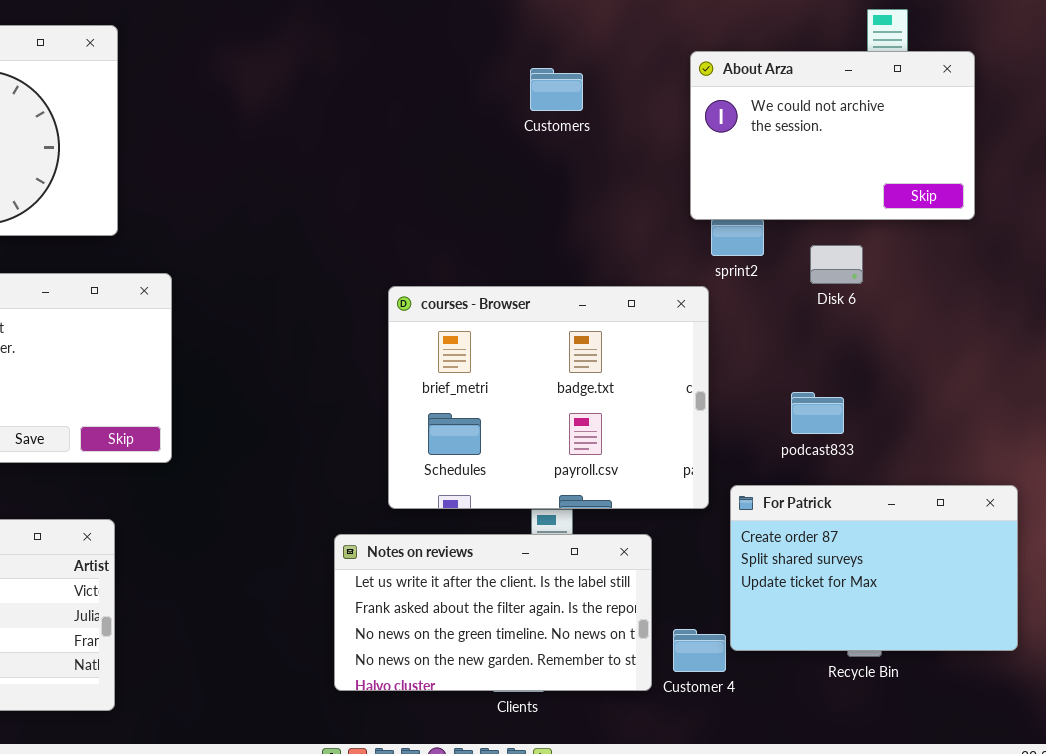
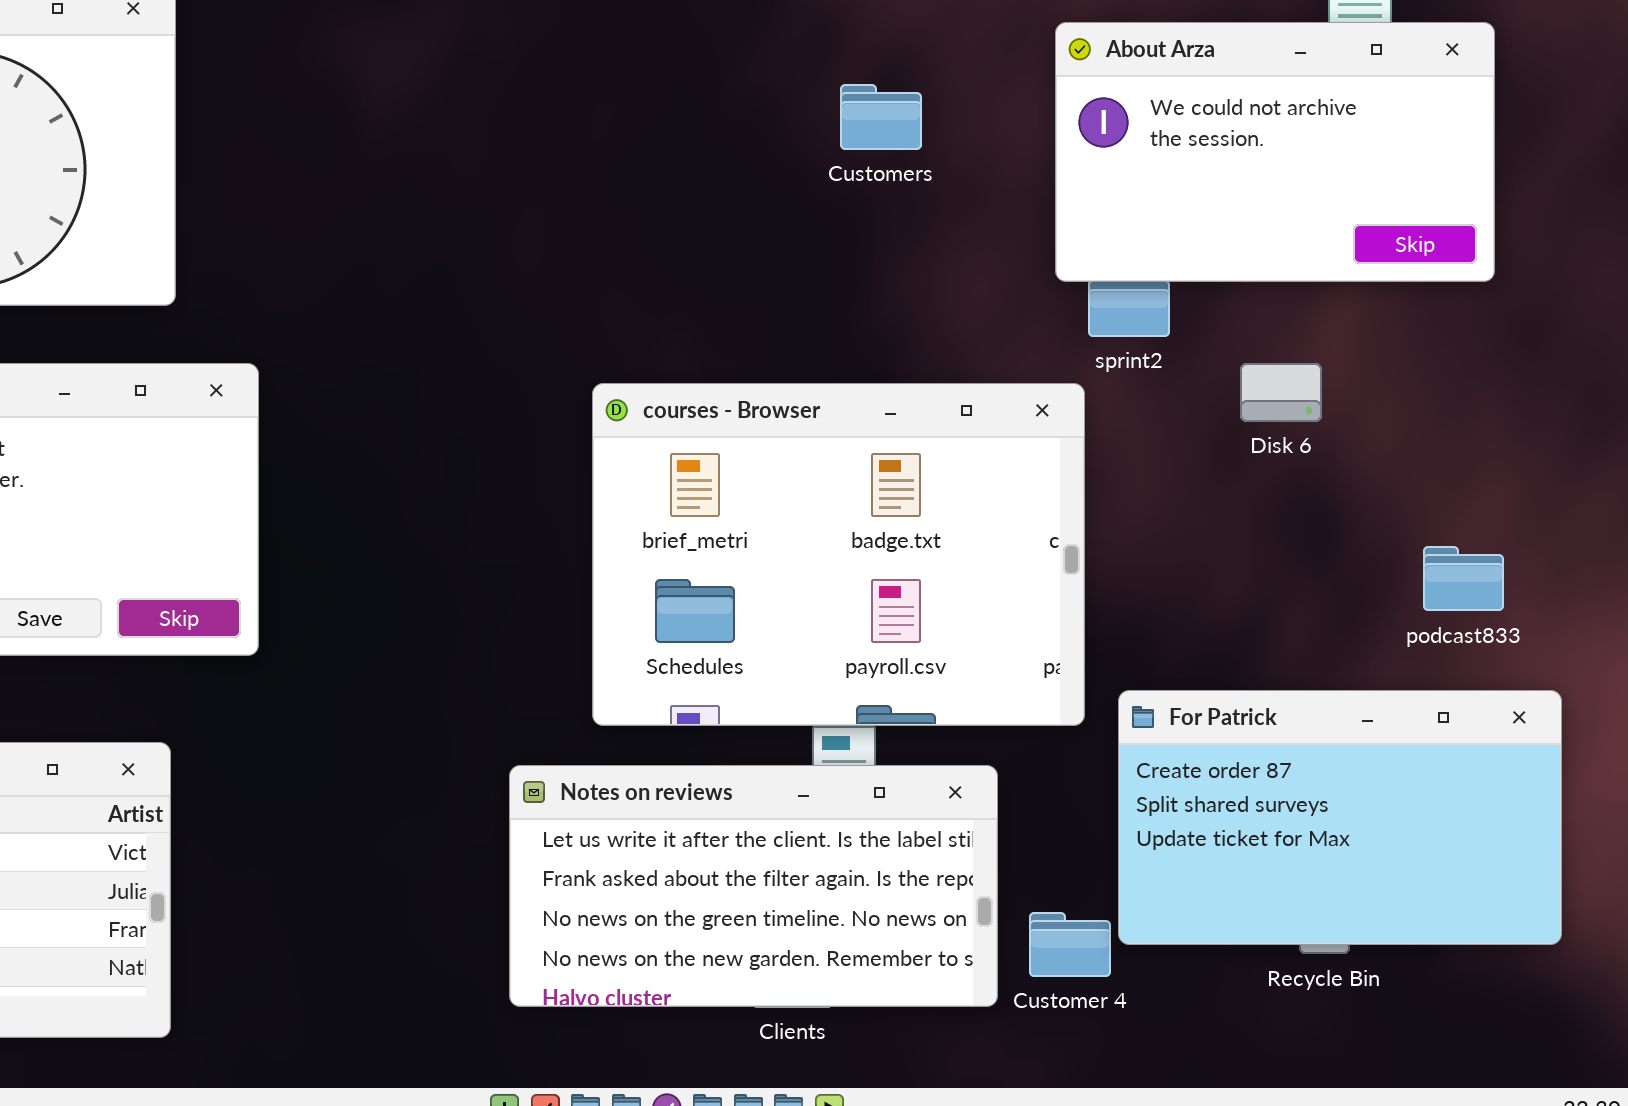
Customers: [530,68,583,111] -> [840,84,922,150], moved
Disk 6: [810,245,863,284] -> [1240,363,1322,422], moved
podcast833: [791,392,844,434] -> [1423,546,1504,611], moved

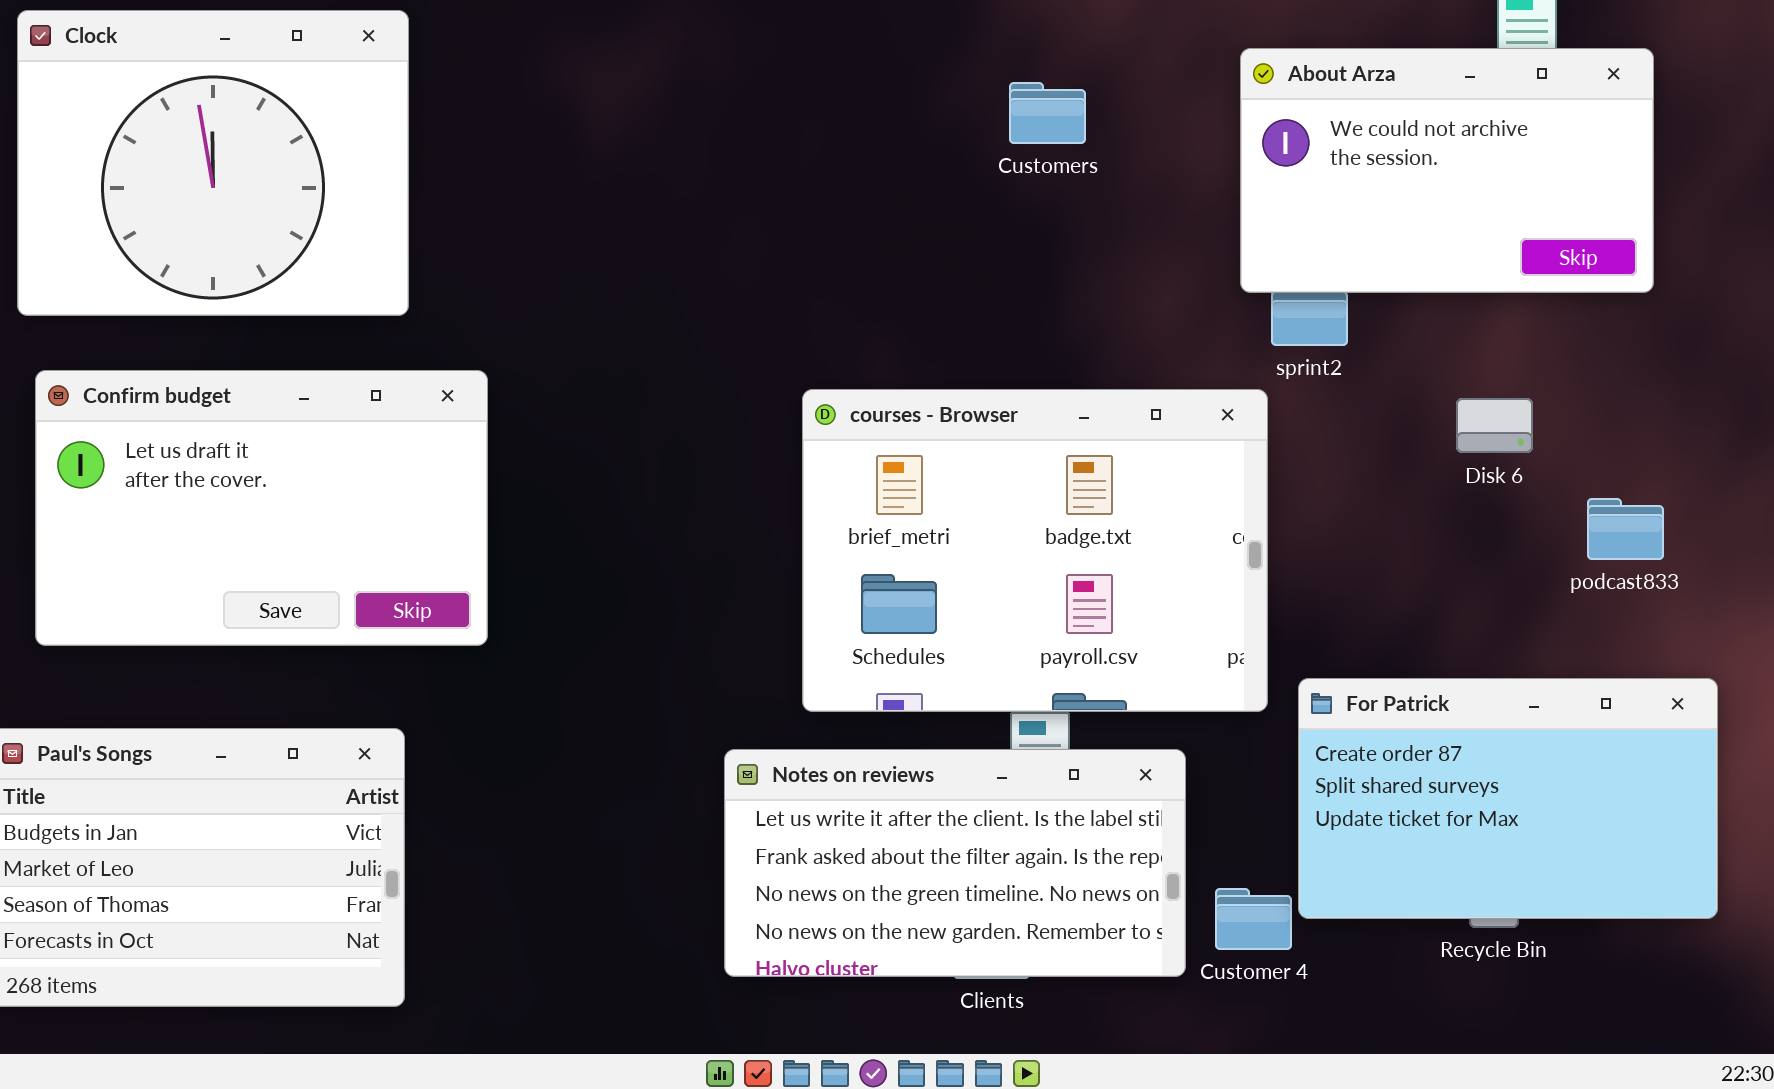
Customers: [840,84,922,150] -> [1009,82,1086,144], moved
Disk 6: [1240,363,1322,422] -> [1456,398,1533,453], moved
podcast833: [1423,546,1504,611] -> [1587,498,1664,560], moved

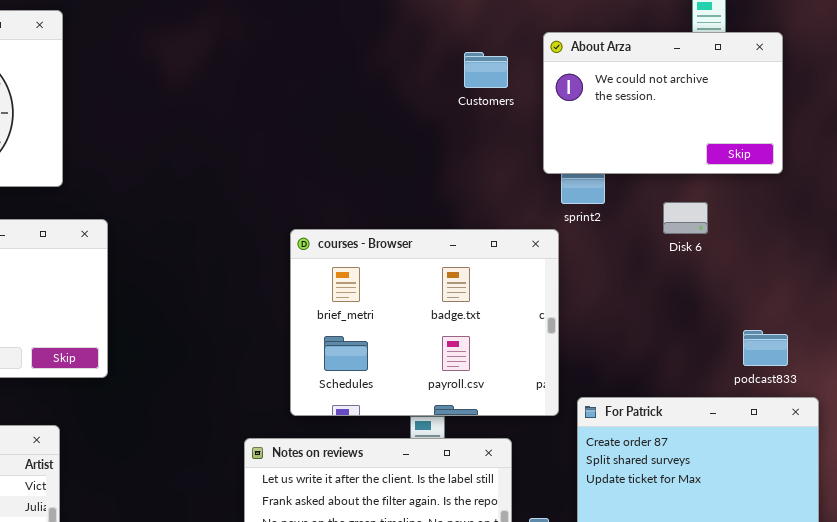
Customers: [1009,82,1086,144] -> [464,52,508,88], moved
Disk 6: [1456,398,1533,453] -> [663,202,708,234], moved
podcast833: [1587,498,1664,560] -> [743,330,788,366], moved

